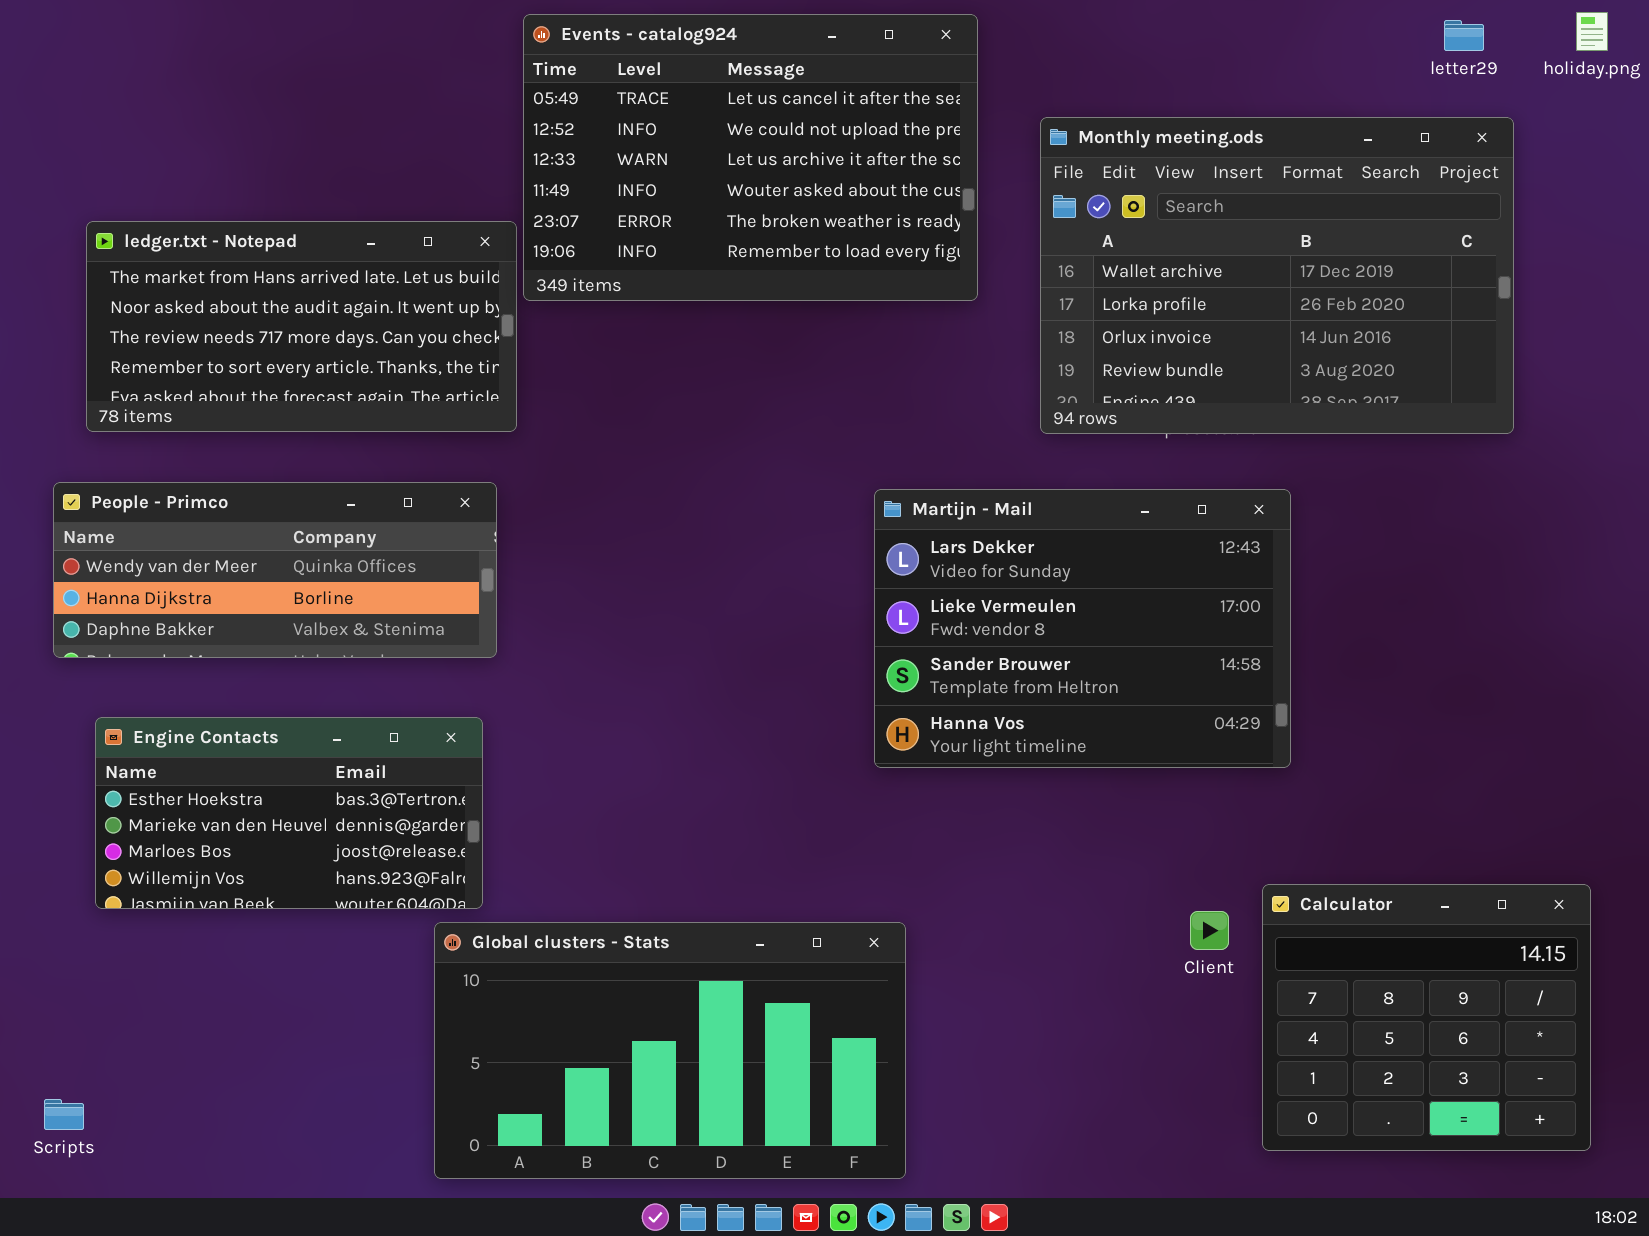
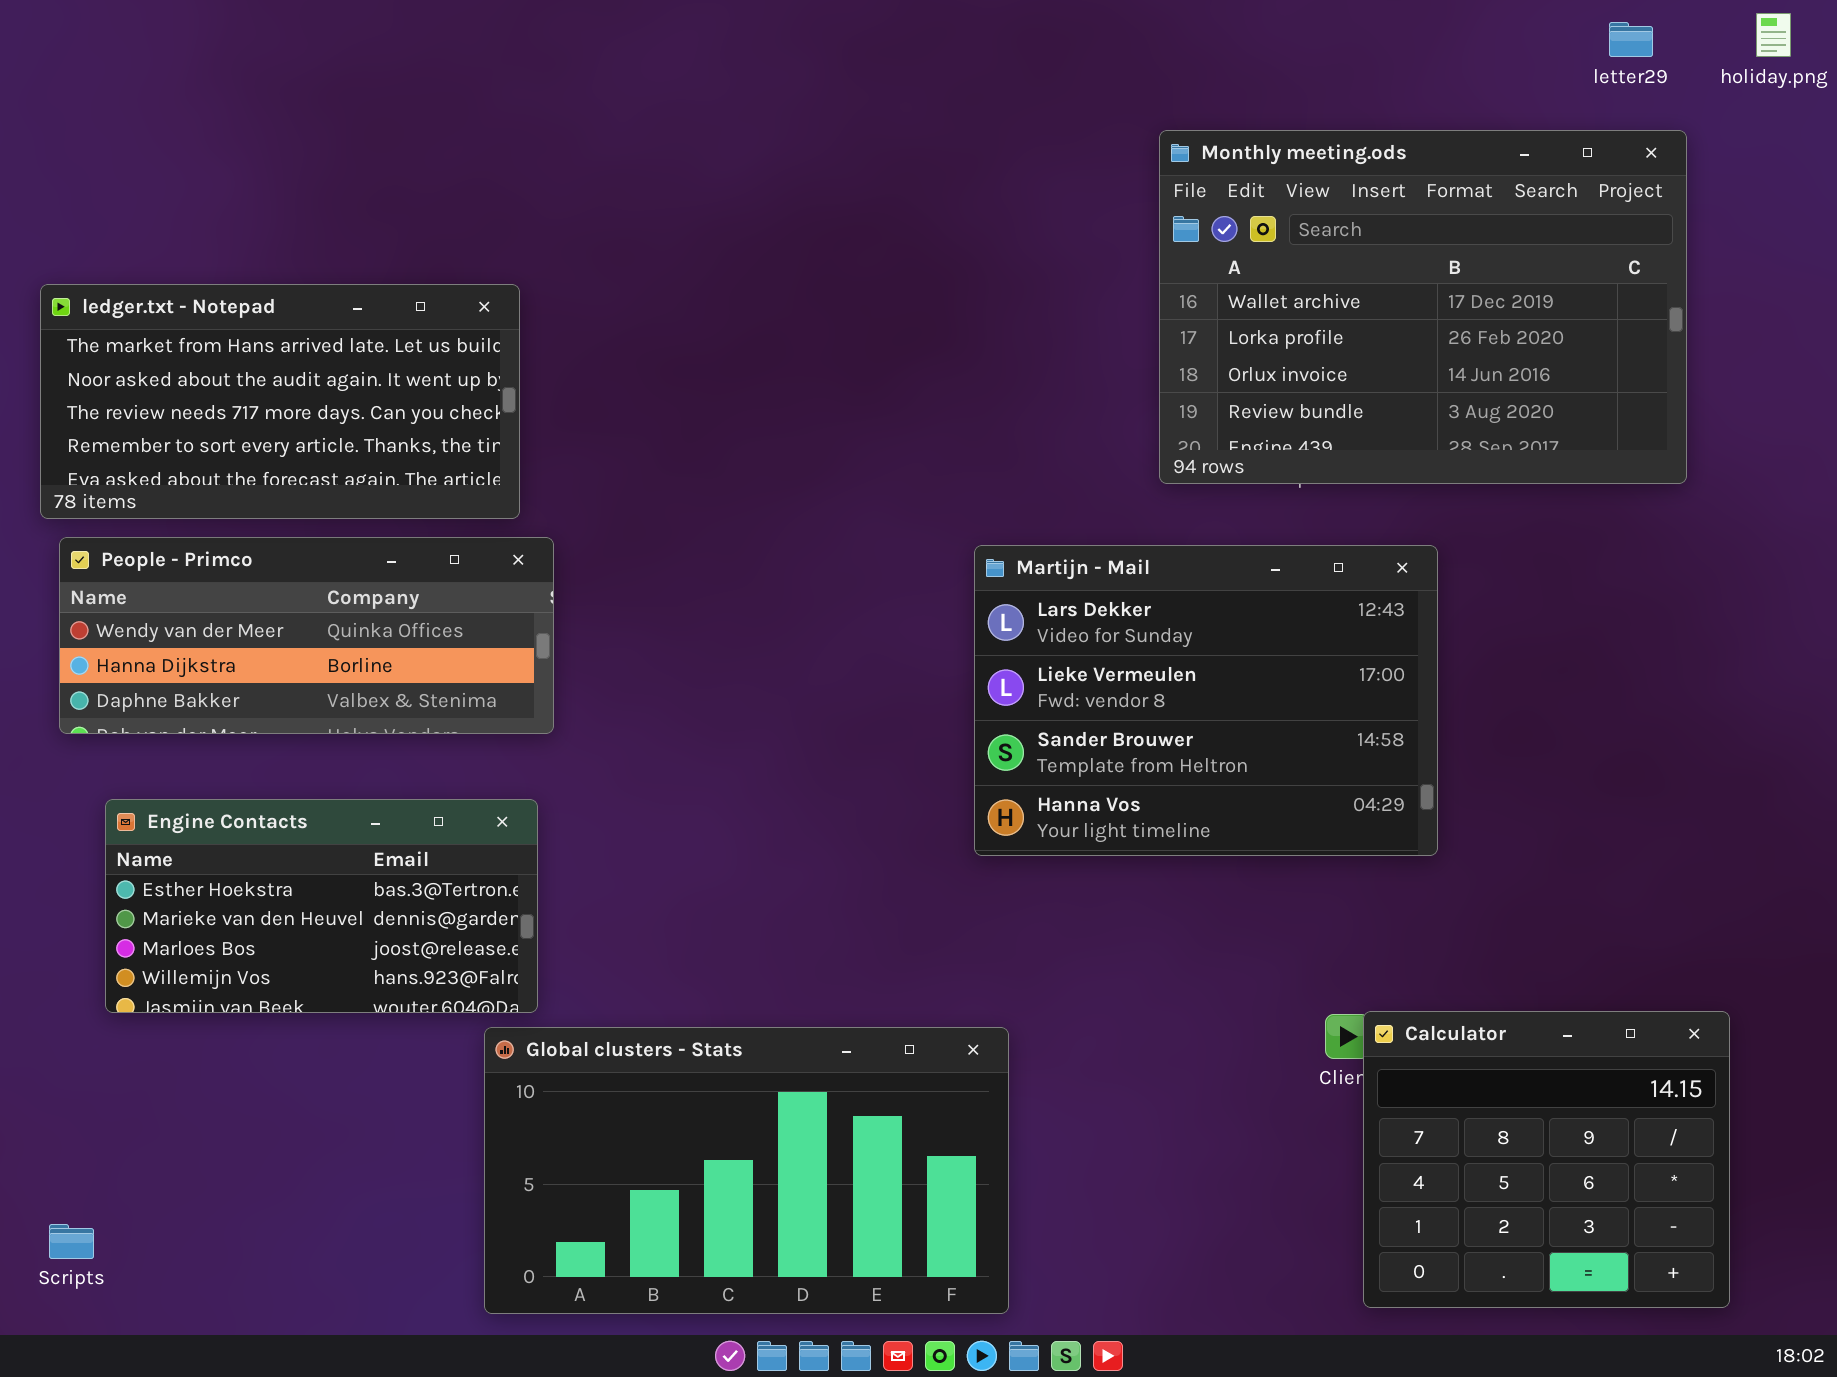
Events - catalog924: [523,14,978,301] -> none, closed
ledger.txt - Notepad: [86,221,517,432] -> [40,284,520,519], moved
Calculator: [1262,884,1591,1151] -> [1363,1011,1730,1308], moved

